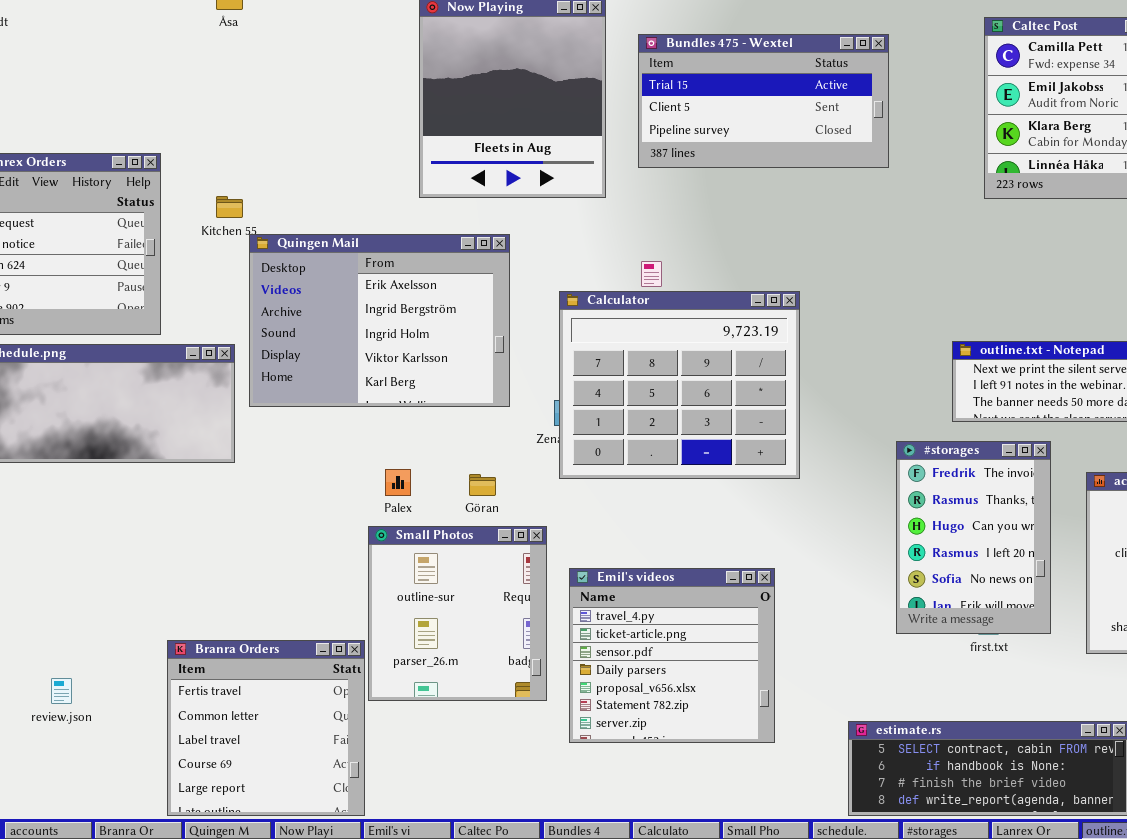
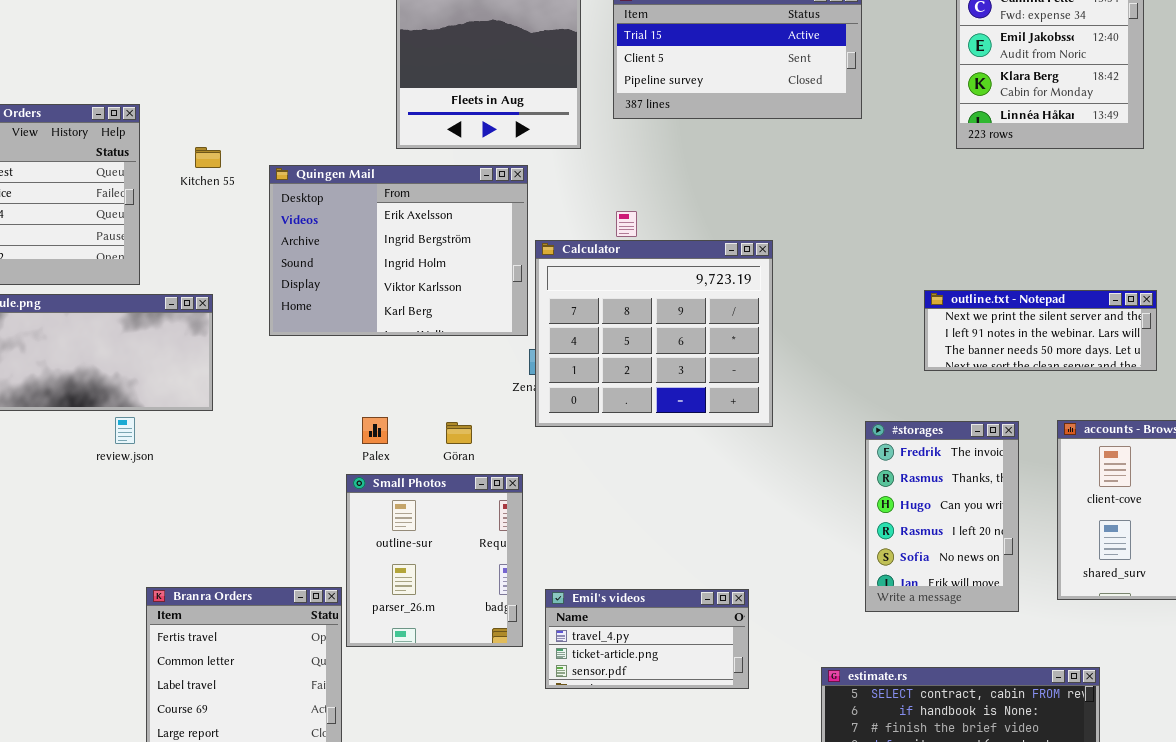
Quingen Mail: [249,234,510,407] -> [269,165,528,336], moved
#storages: [896,441,1051,634] -> [865,421,1019,612], moved
Emil's videos: [569,568,775,743] -> [545,589,749,689], resized
review.json: [51,678,72,704] -> [115,417,135,444], moved

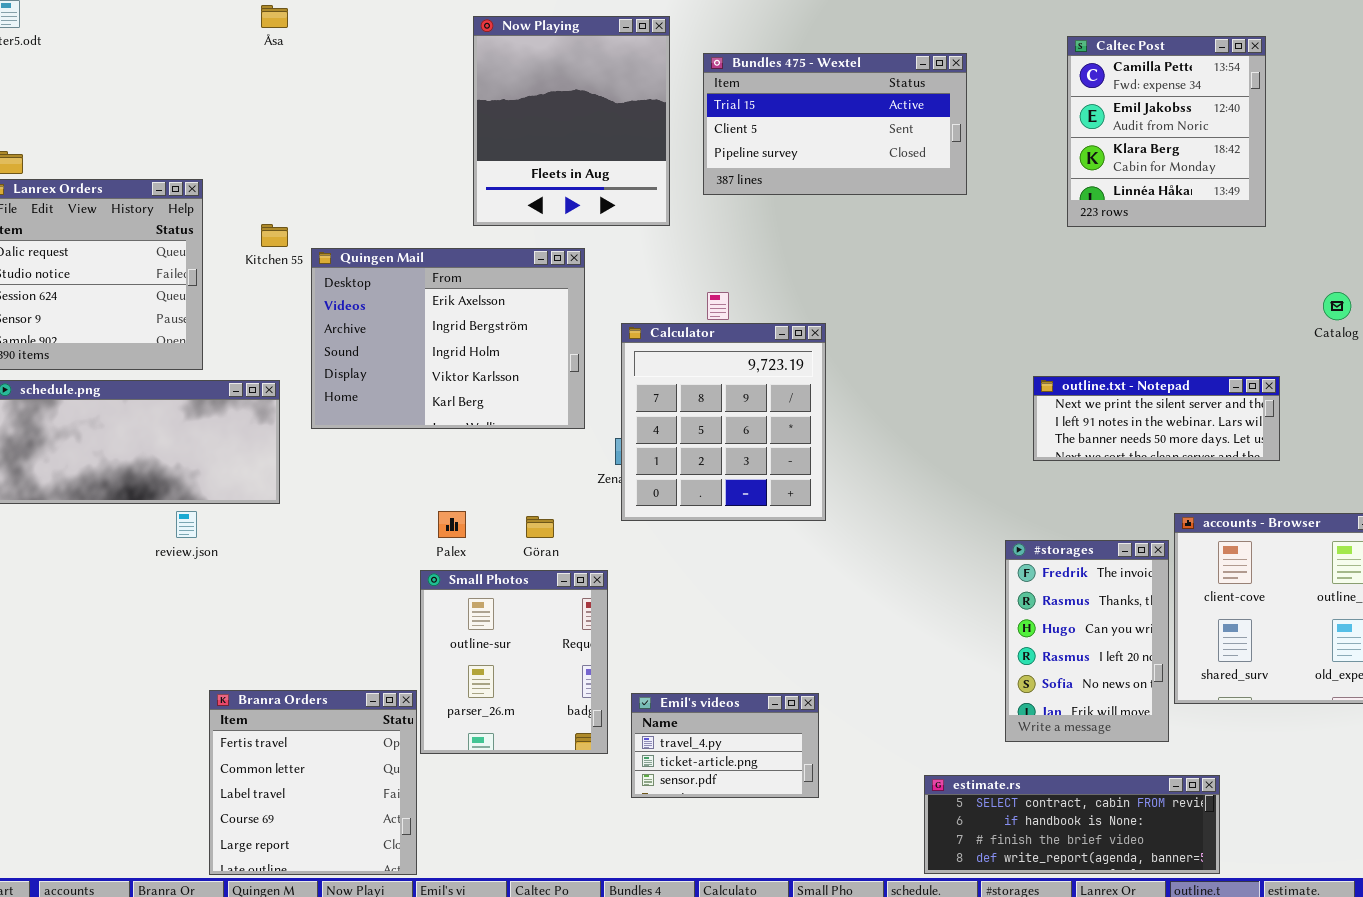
Quingen Mail: [269,165,528,336] -> [311,248,585,429], moved
Calculator: [535,240,773,427] -> [621,323,826,521], resized
#storages: [865,421,1019,612] -> [1005,540,1169,742], moved
Emil's videos: [545,589,749,689] -> [631,693,819,798], resized

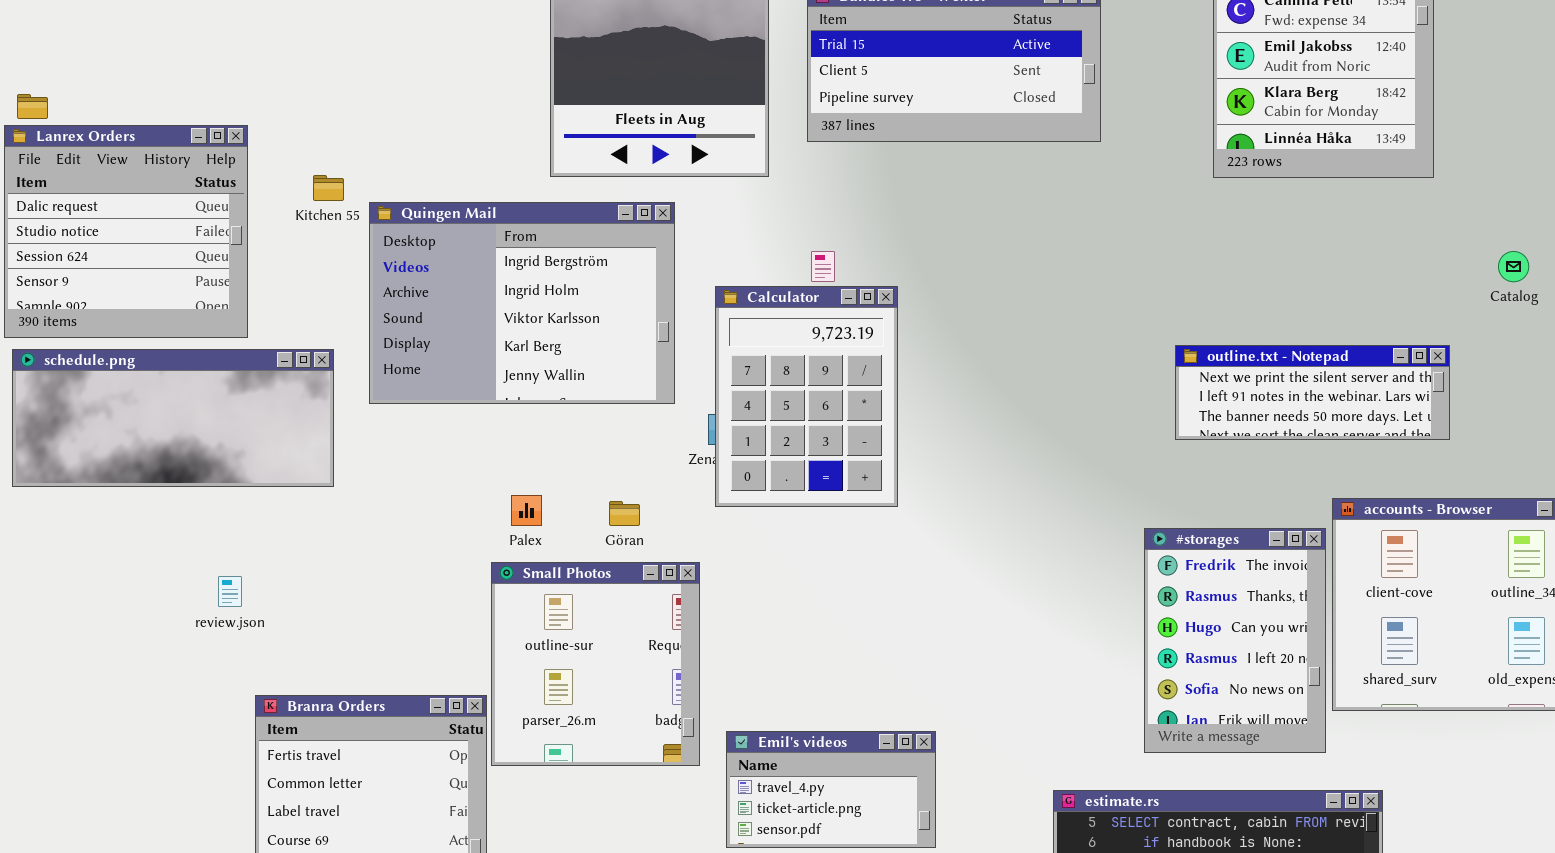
Quingen Mail: [311,248,585,429] -> [369,202,675,404], scrolled down 1 row
Calculator: [621,323,826,521] -> [715,286,898,507], resized
review.json: [176,511,197,538] -> [218,576,242,607], moved
Emil's videos: [631,693,819,798] -> [726,731,936,848], moved

